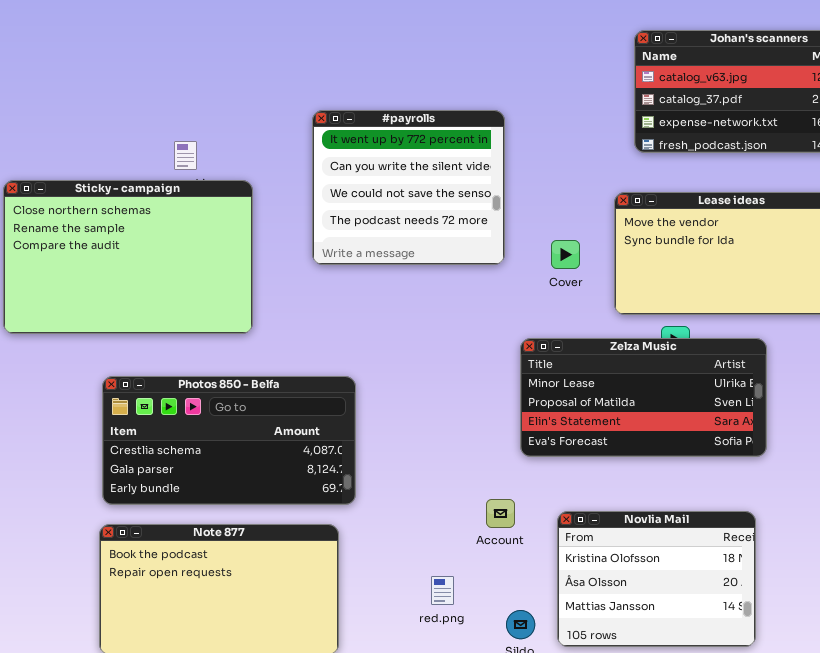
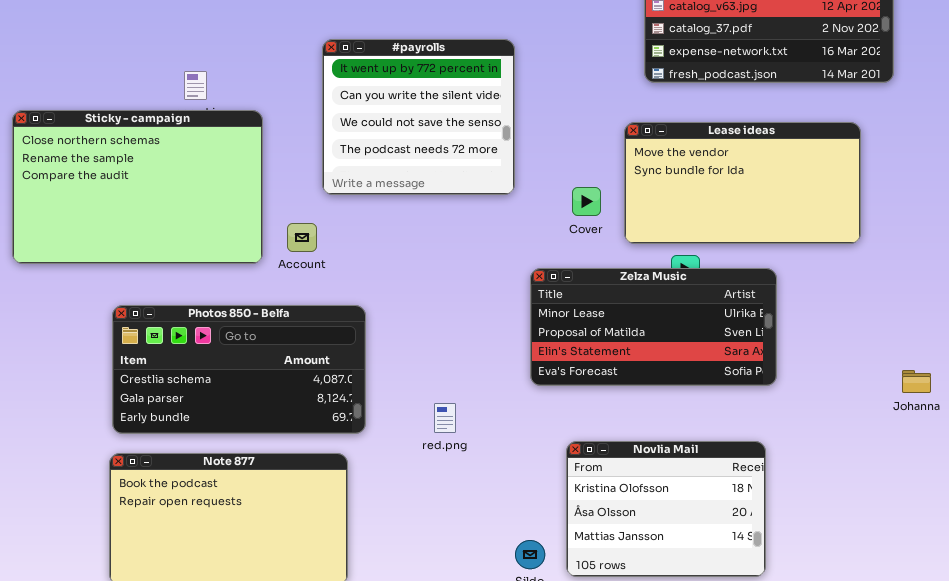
Cover: [551,240,580,269] -> [572,187,601,216], moved
Account: [486,499,515,528] -> [287,223,317,252], moved
red.png: [431,576,454,605] -> [434,403,456,433], moved

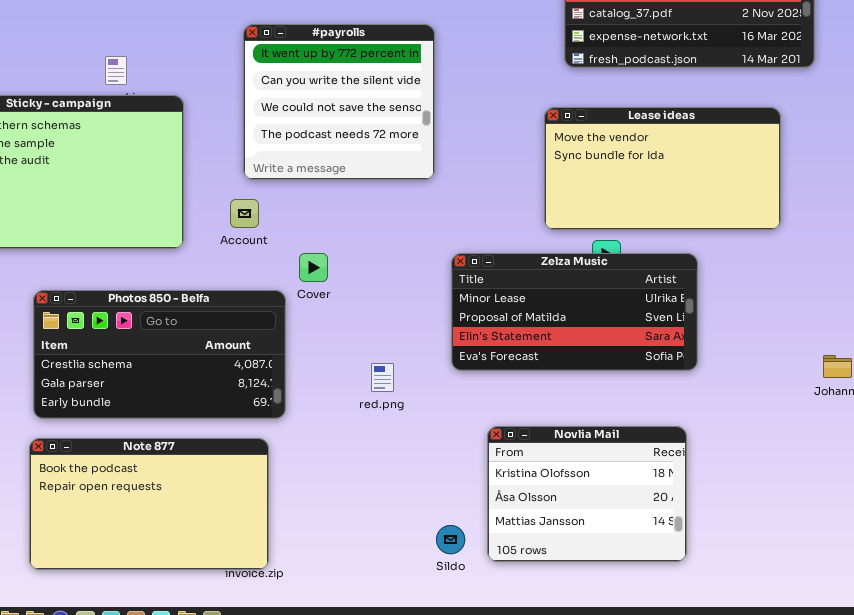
Cover: [572,187,601,216] -> [299,253,328,282], moved
Account: [287,223,317,252] -> [230,199,259,228], moved
red.png: [434,403,456,433] -> [371,363,394,392], moved

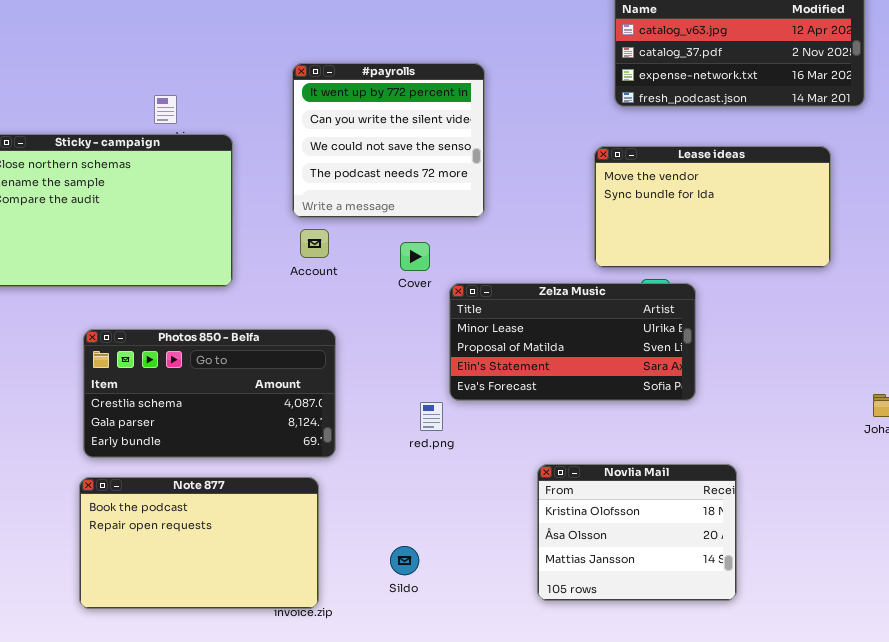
Account: [230,199,259,228] -> [300,229,329,258], moved
Cover: [299,253,328,282] -> [400,242,430,271], moved
Zelza Music: [451,253,698,371] -> [449,283,696,401], moved
Sildo: [436,525,465,554] -> [390,546,419,575], moved

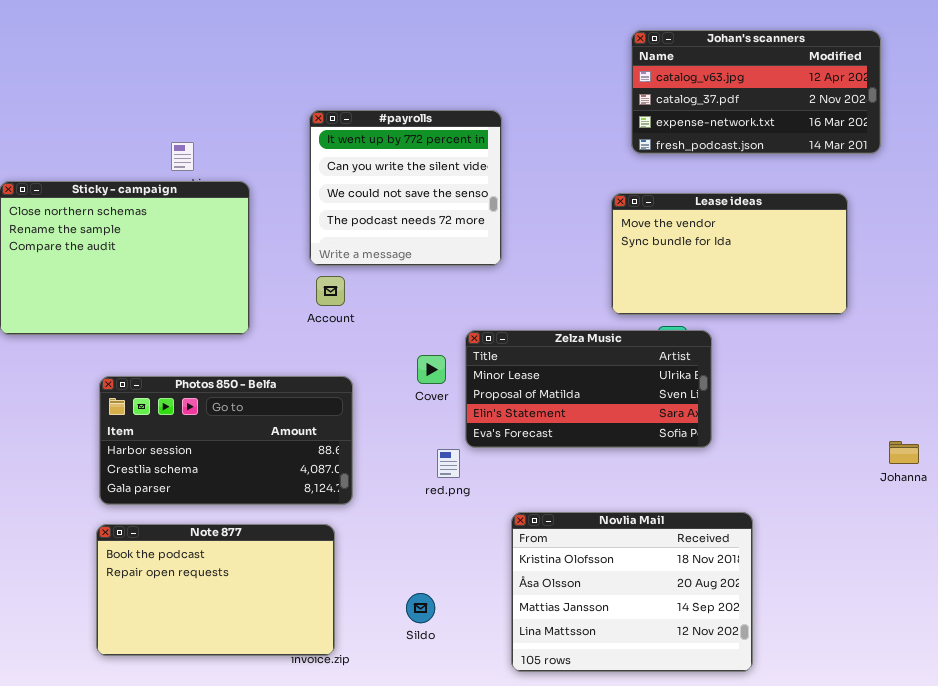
Cover: [400,242,430,271] -> [417,355,446,384], moved
Photos 850 - Belfa: [83,329,336,458] -> [99,376,353,505], scrolled up 1 row
Novlia Mail: [537,464,737,601] -> [511,512,753,672], resized

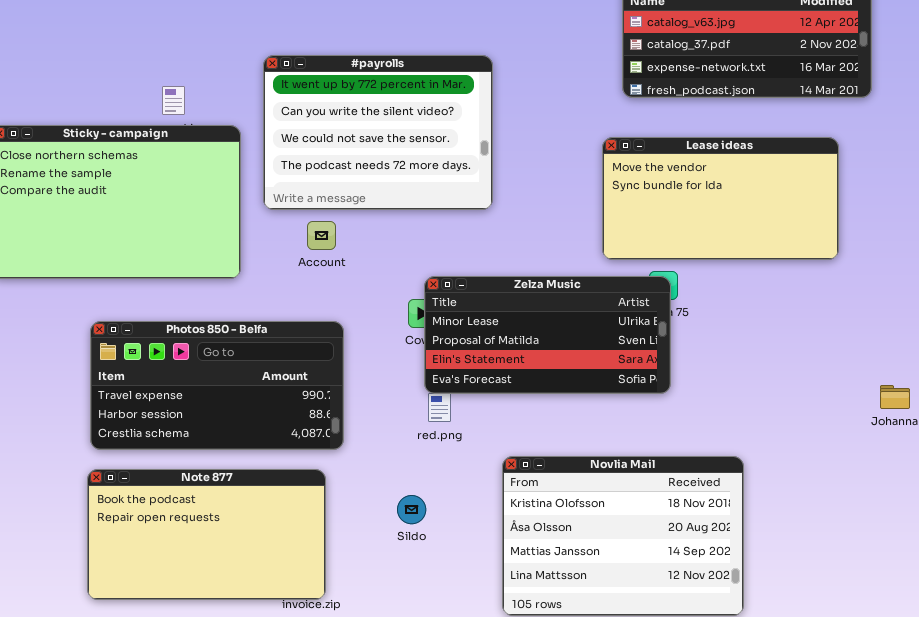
#payrolls: [309,110,502,266] -> [263,55,493,210], resized
Zelza Music: [465,330,712,448] -> [424,276,671,394], moved
Photos 850 - Belfa: [99,376,353,505] -> [90,321,344,450], scrolled up 1 row
Sildo: [406,593,435,623] -> [397,495,426,524], moved

